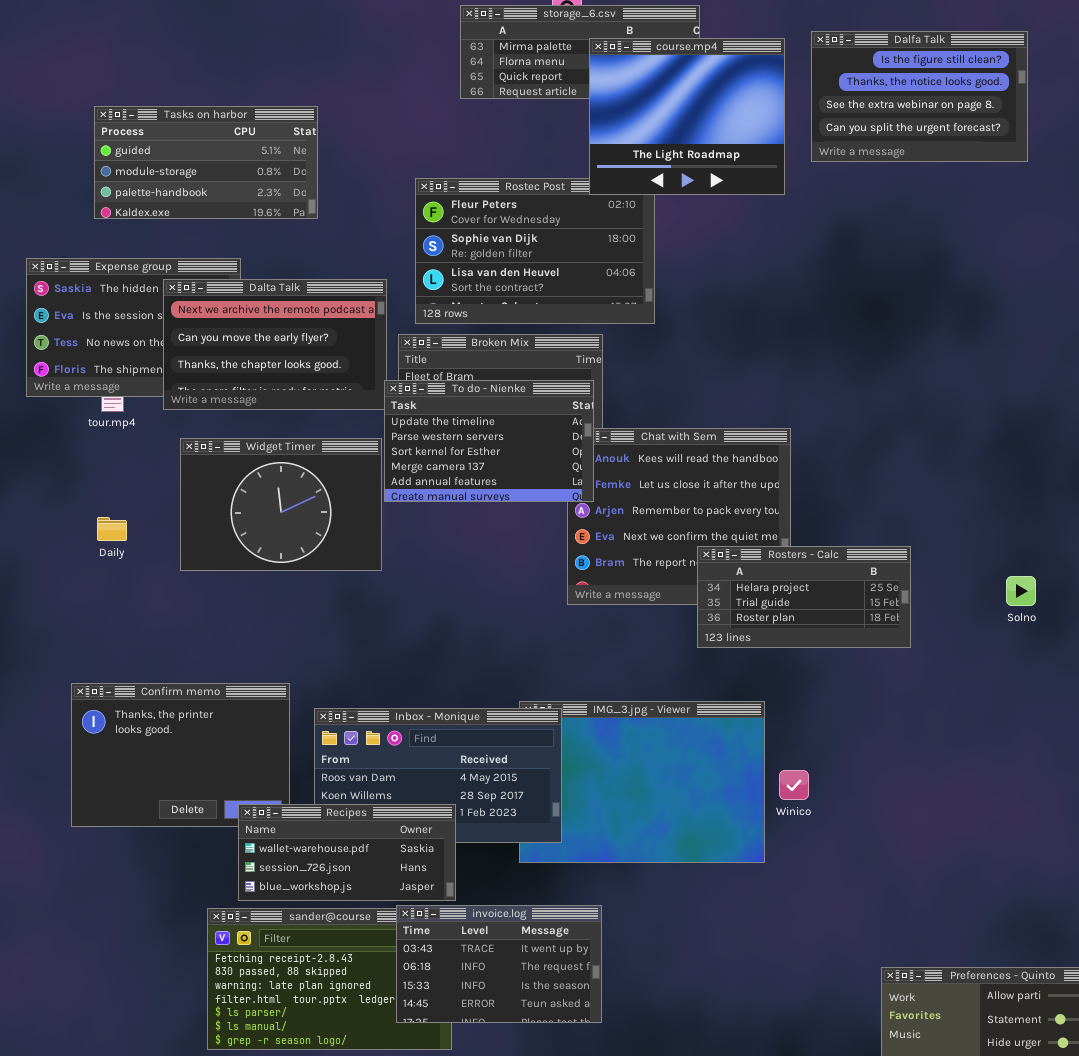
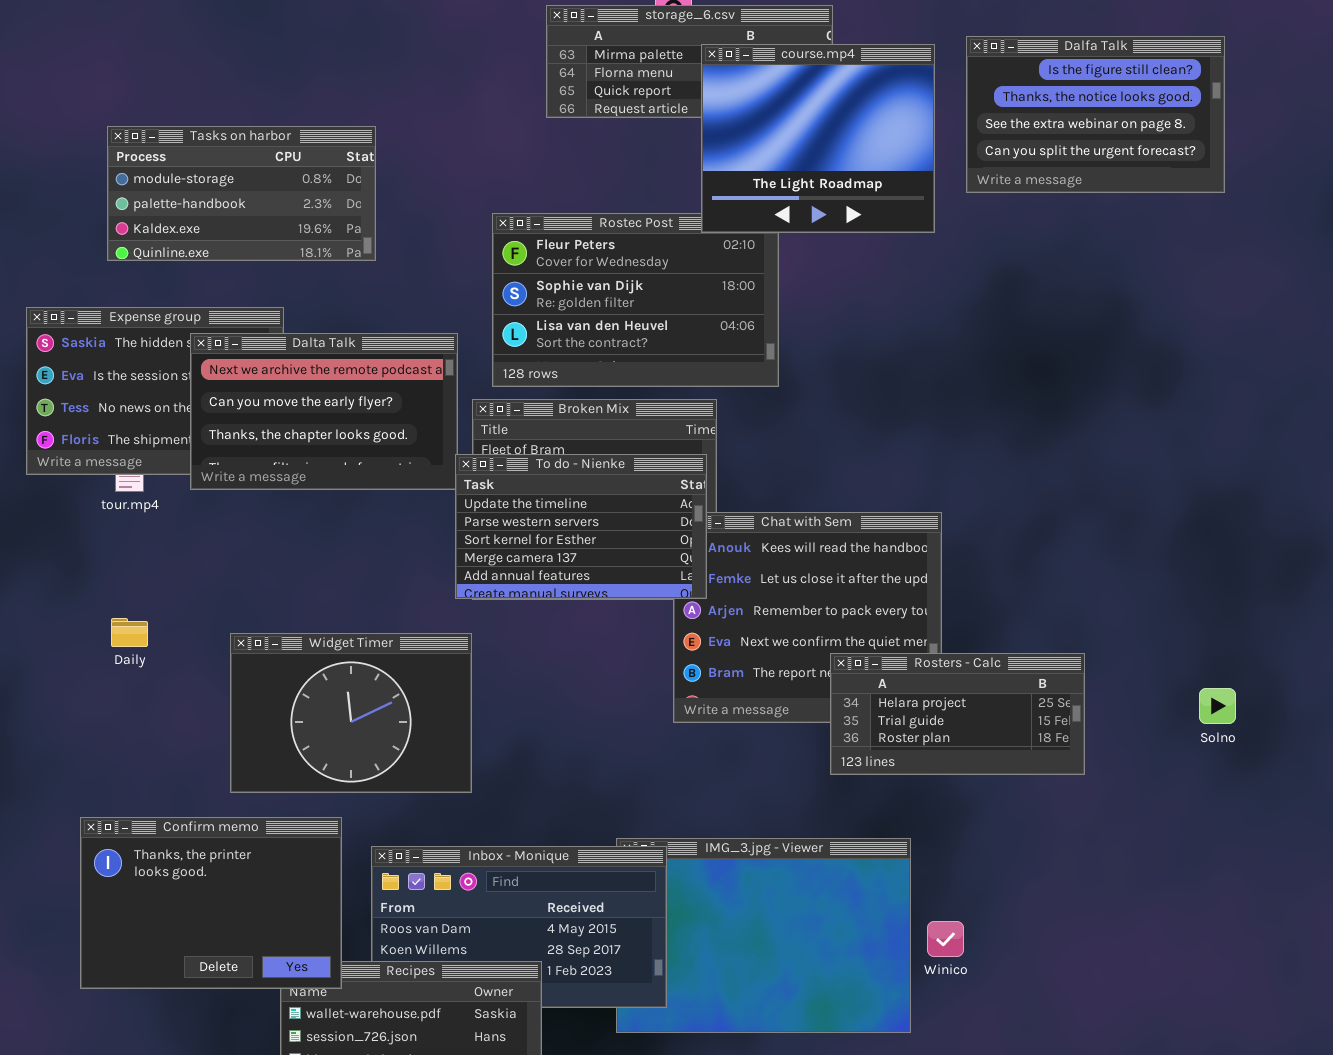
Tasks on harbor: [94,106,318,219] -> [107,126,376,261], scrolled down 1 row
Widget Timer: [180,438,382,571] -> [230,633,472,793], moved
Confirm memo: [71,683,290,827] -> [80,817,342,989], raised

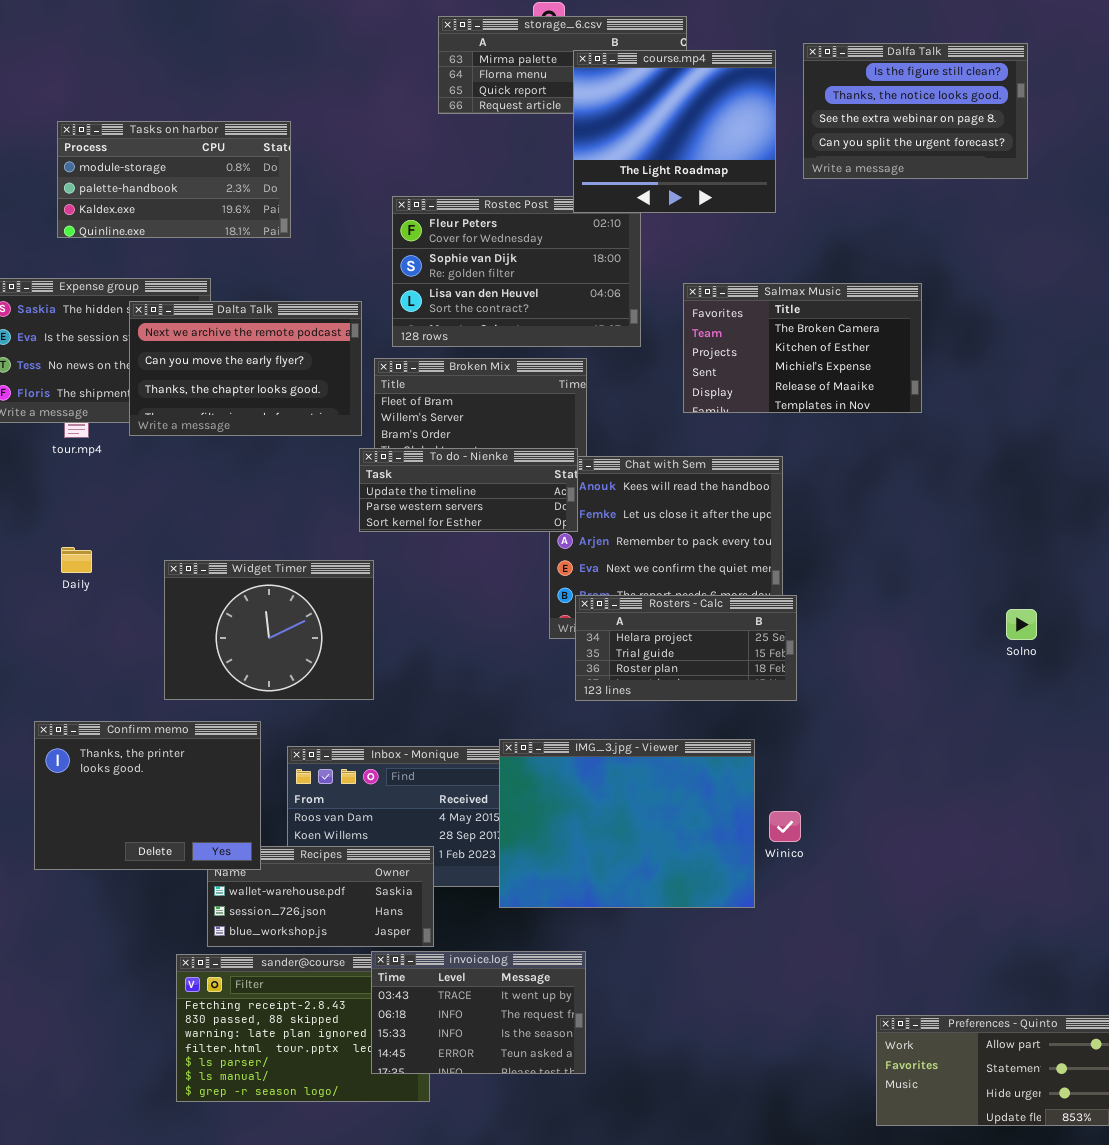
Salmax Music: none -> [683,283,922,413], opened
To do - Nienke: [455,454,707,599] -> [359,448,578,532], resized
Rosters - Calc: [830,653,1085,775] -> [575,595,797,701], moved
IMG_3.jpg - Viewer: [616,838,911,1033] -> [499,739,755,908], raised

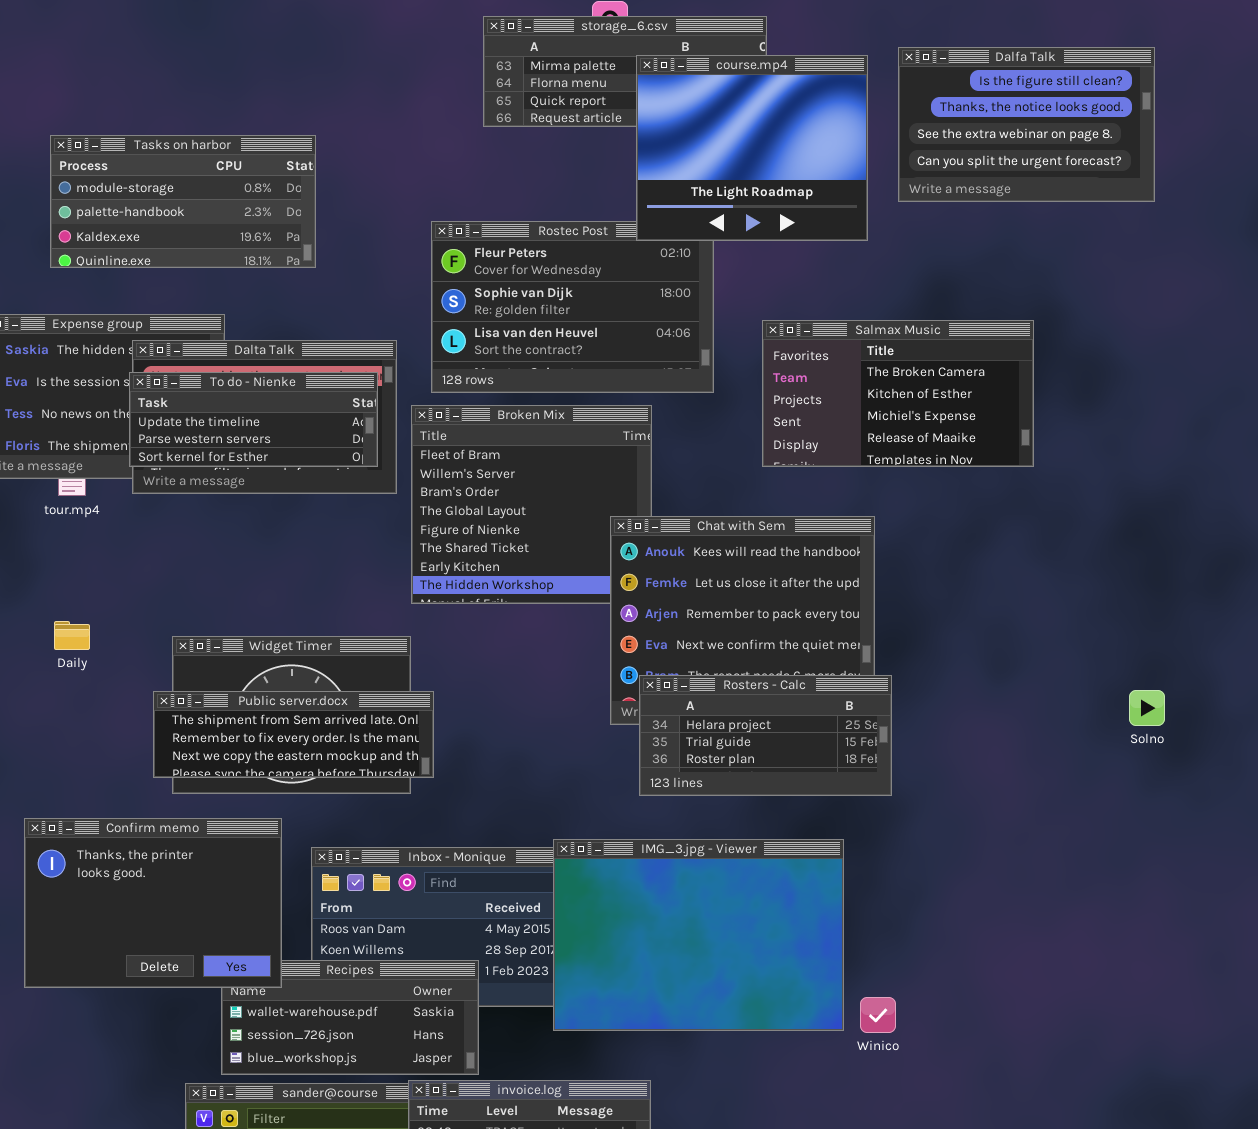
To do - Nienke: [359,448,578,532] -> [129,372,378,467], moved
Public server.docx: none -> [153,691,434,778], opened
Winico: [769,811,801,842] -> [860,997,896,1033], moved

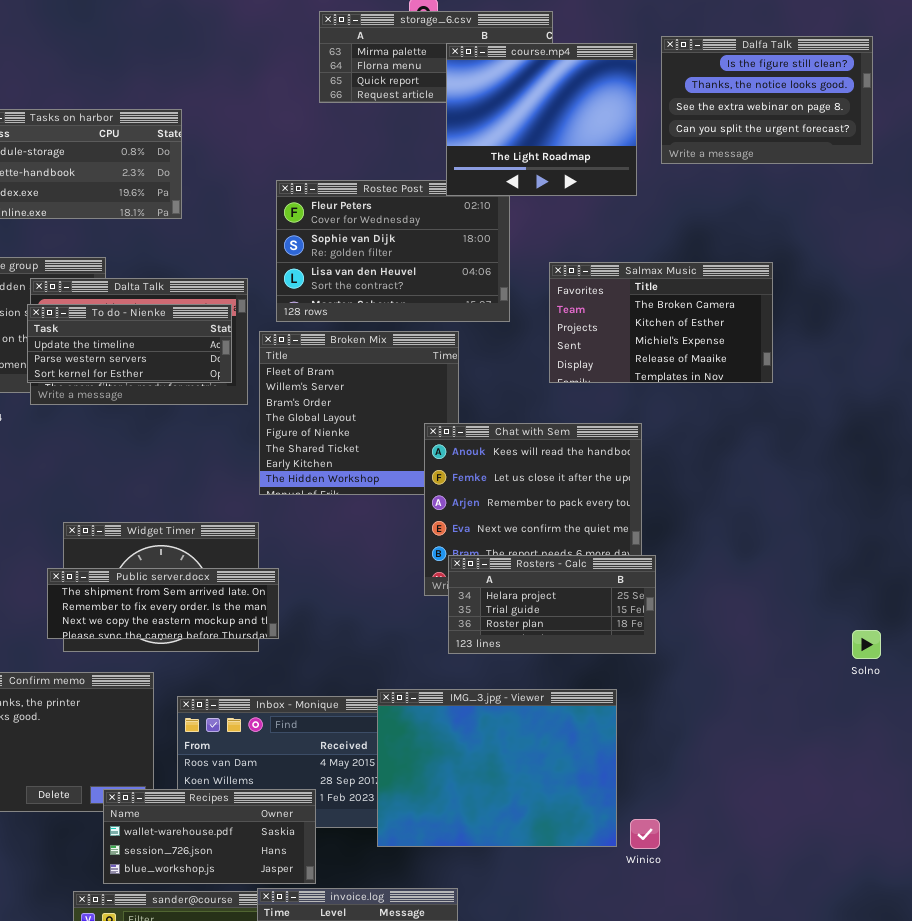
Solno: [1129,690,1165,726] -> [852,630,881,659], moved
Recipes: [221,960,479,1075] -> [103,789,316,884], raised

